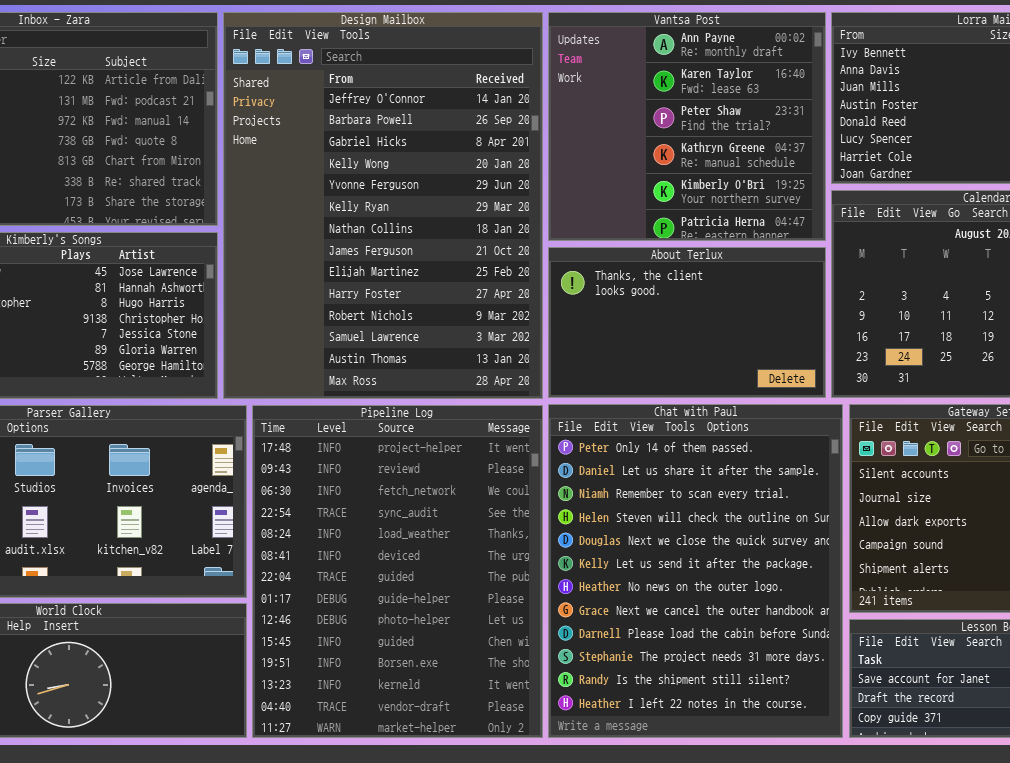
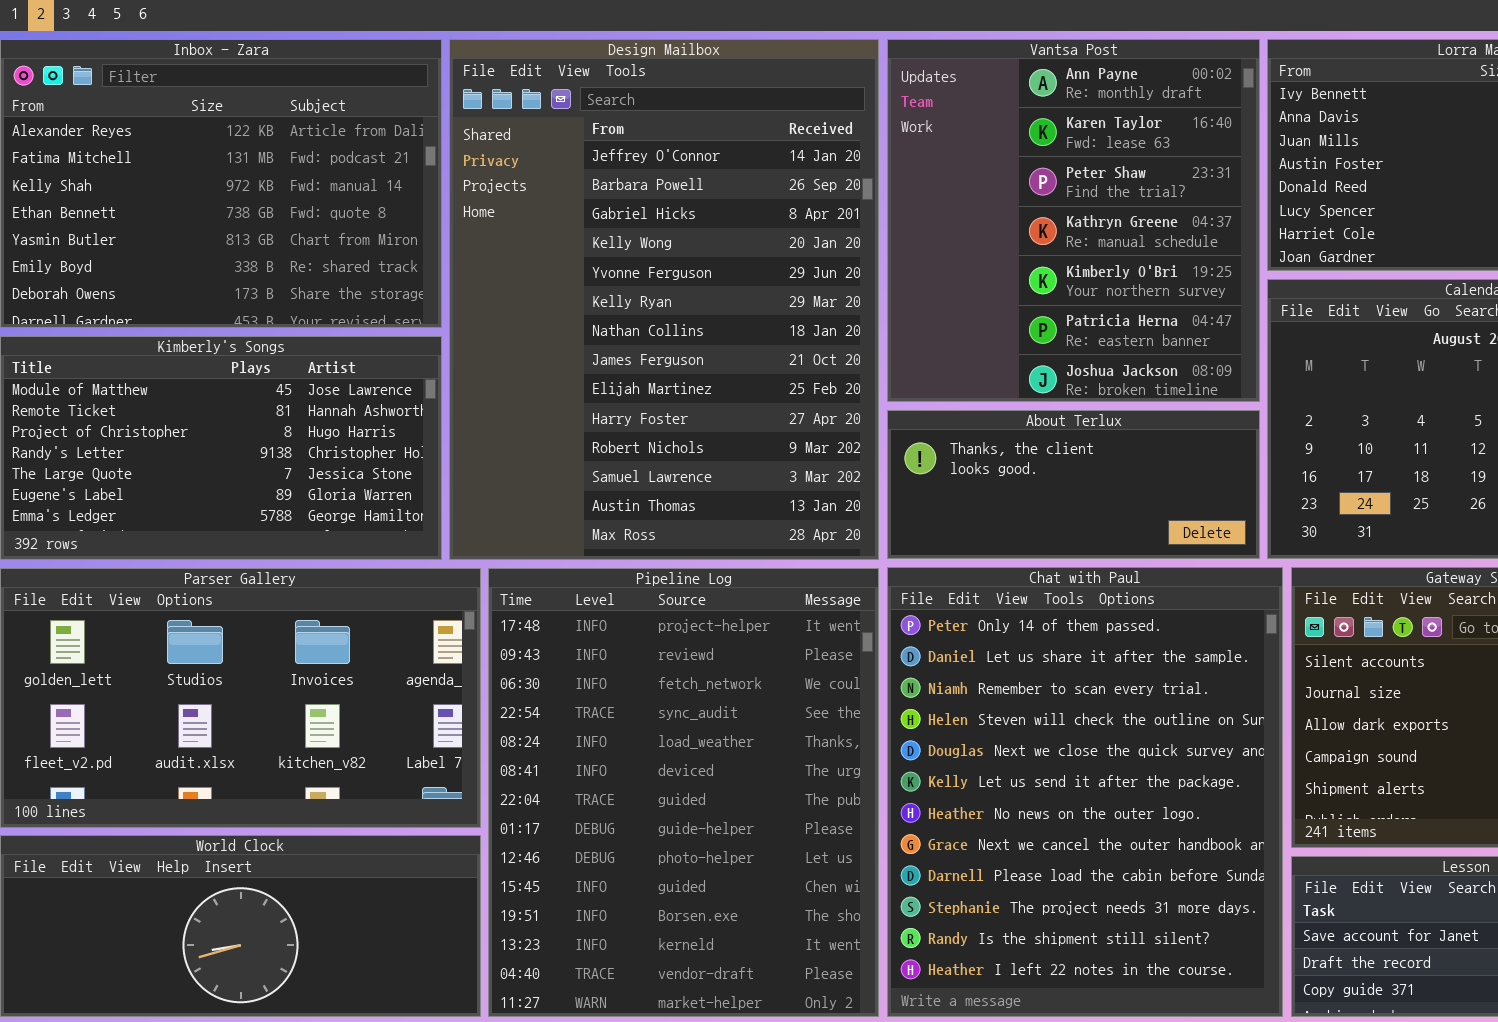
Vantsa Post: [548,12,826,241] -> [887,39,1260,402], resized
About Terlux: [548,247,826,398] -> [887,410,1260,559], resized

